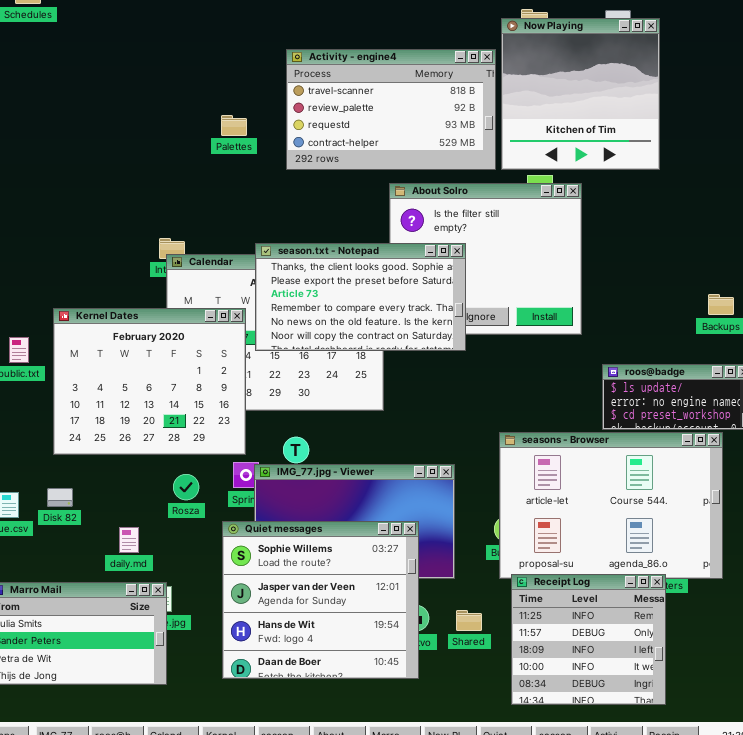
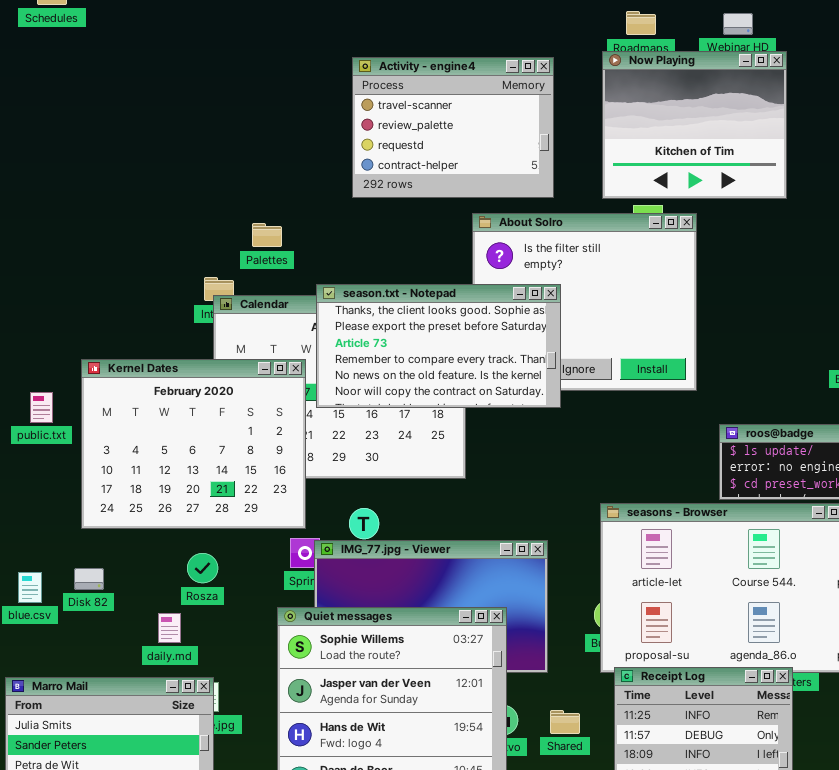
Now Playing: [501,18,660,170] -> [602,51,787,199], resized
Activity - engine4: [286,49,496,170] -> [352,57,554,198], resized
Palettes: [221,115,247,136] -> [252,223,282,247], moved
Rosza: [173,474,199,500] -> [187,553,218,583], moved

